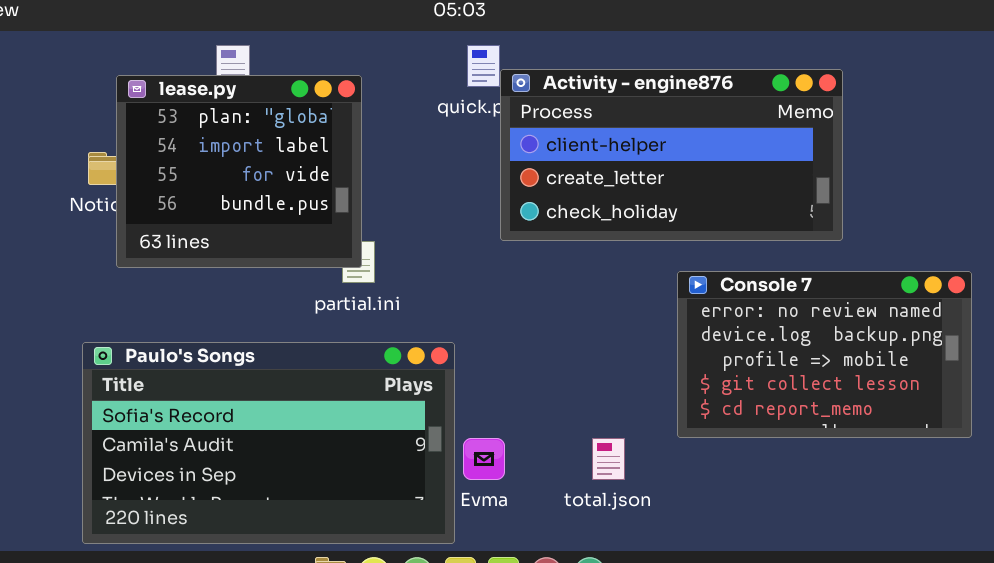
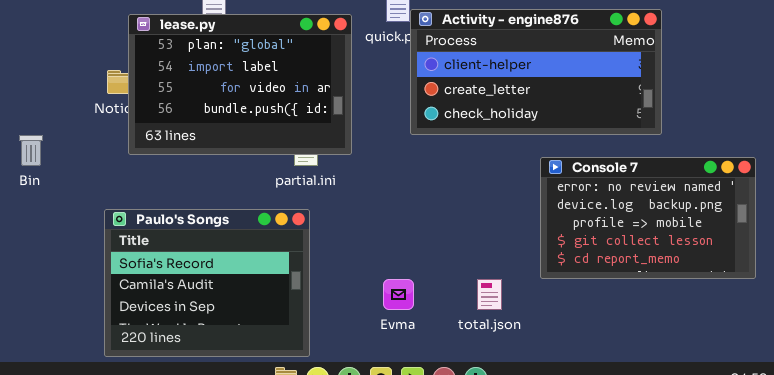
lease.py: [116,75,362,268] -> [128,14,352,155], resized
Paulo's Songs: [82,342,455,544] -> [104,209,310,357], resized

